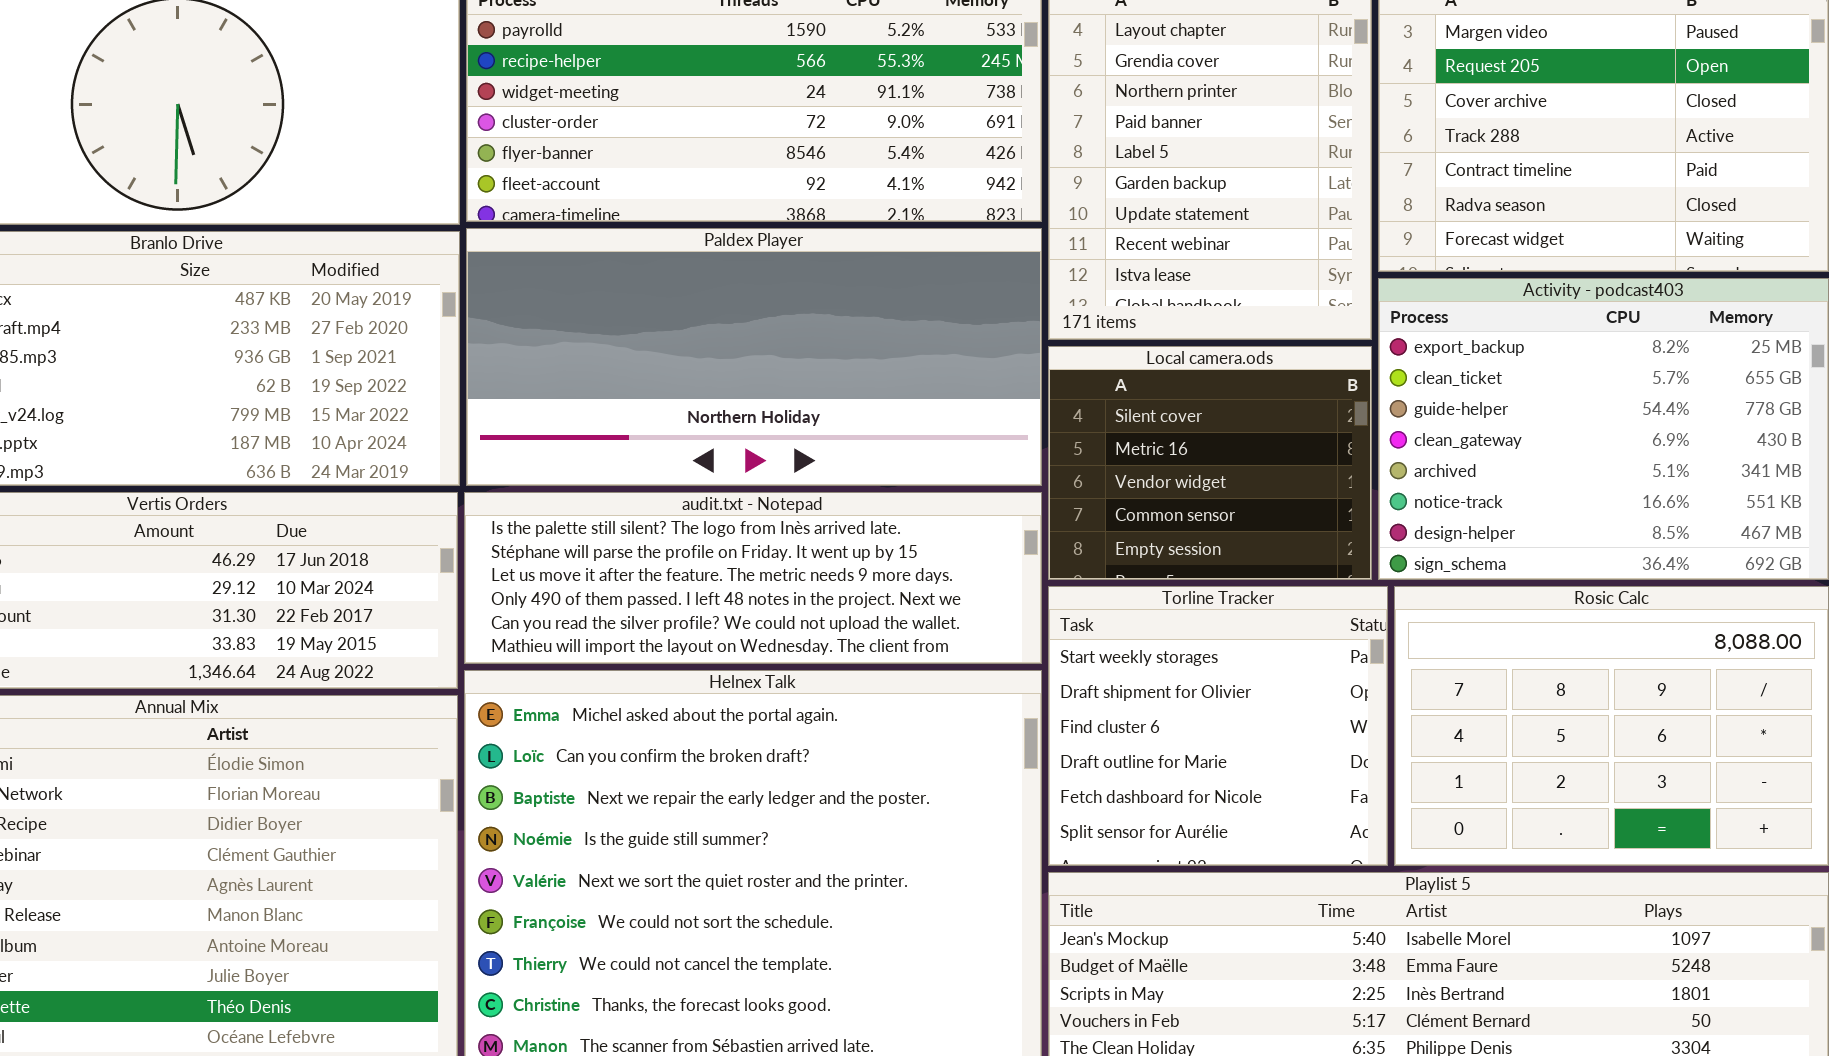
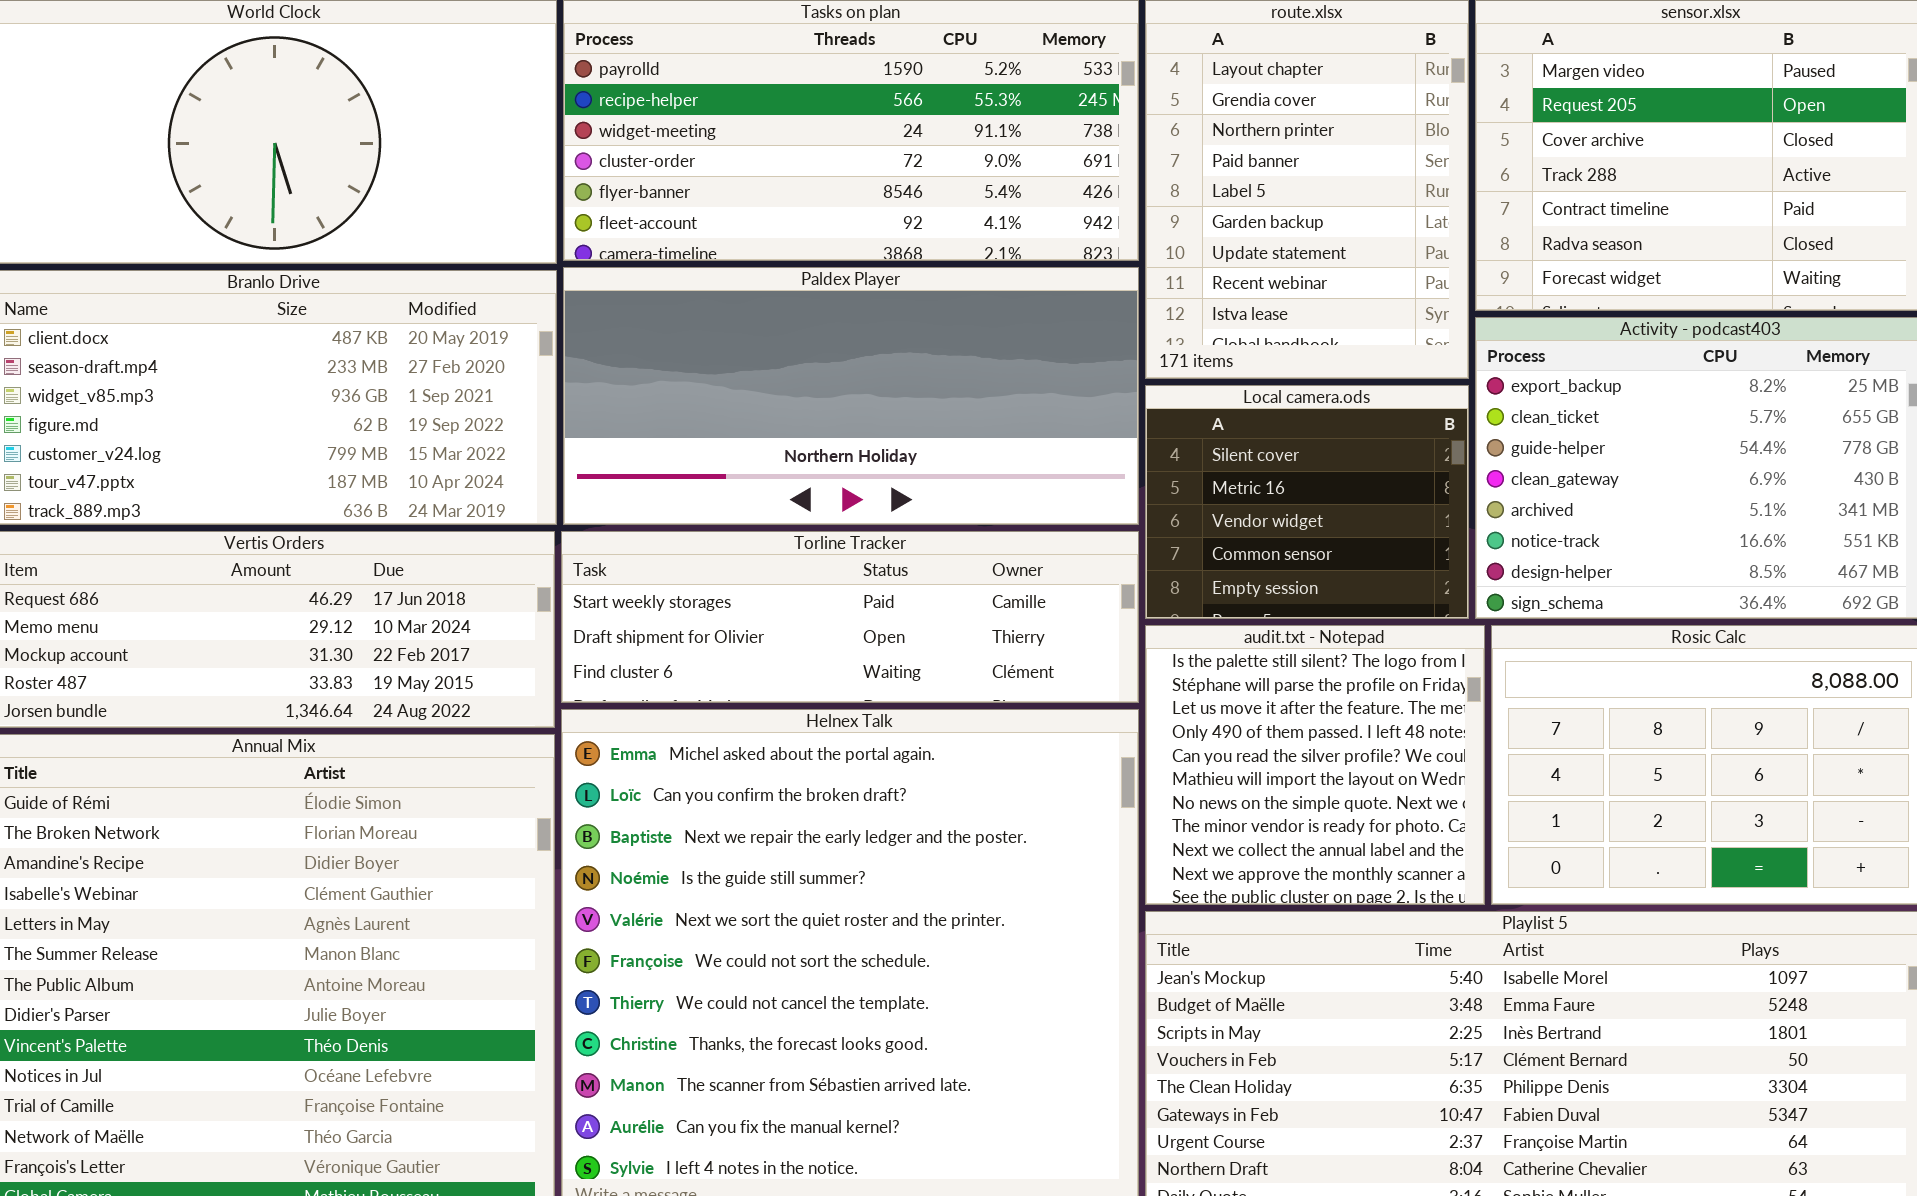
audit.txt - Notepad: [464,492,1042,664] -> [1145,625,1485,905], moved, resized
Torline Tracker: [1048,586,1388,866] -> [561,531,1139,703], moved, resized

